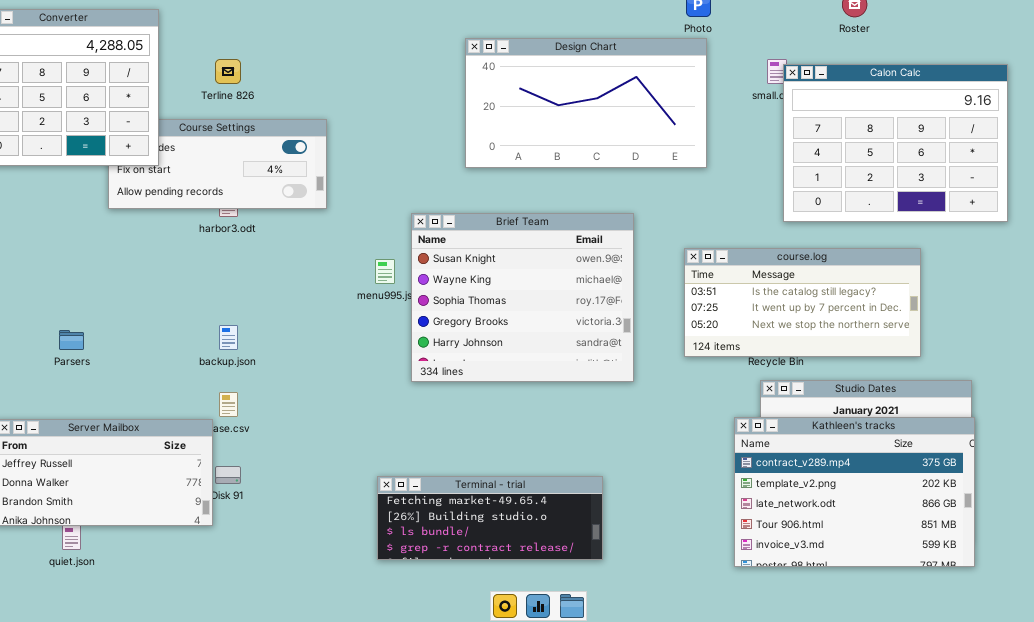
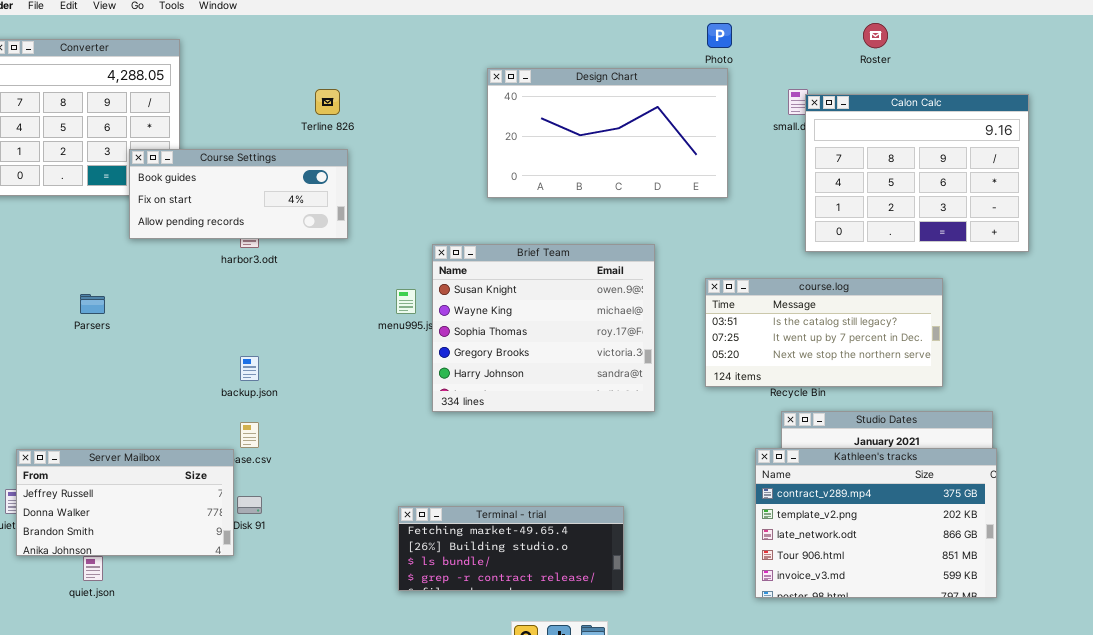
Terline 826: [215,59,241,84] -> [315,89,340,115], moved
Course Settings: [108,119,327,209] -> [129,149,348,239], raised
Parsers: [59,330,84,350] -> [80,294,105,314], moved

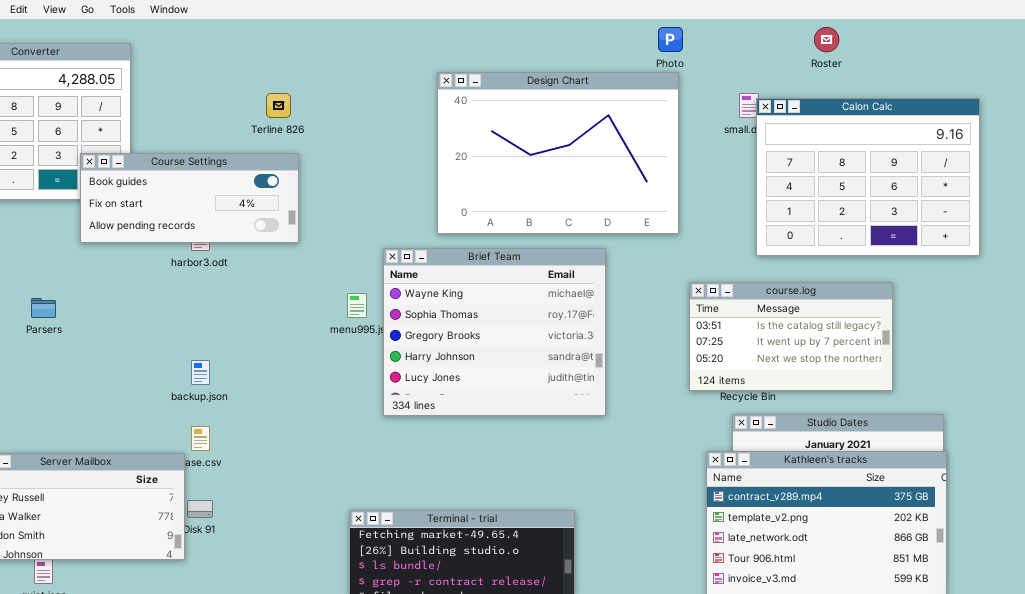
Design Chart: [487,68,728,198] -> [437,72,679,234], resized
Brief Team: [432,244,655,412] -> [383,248,606,416], scrolled down 1 row
course.log: [705,278,943,387] -> [689,282,893,391], resized

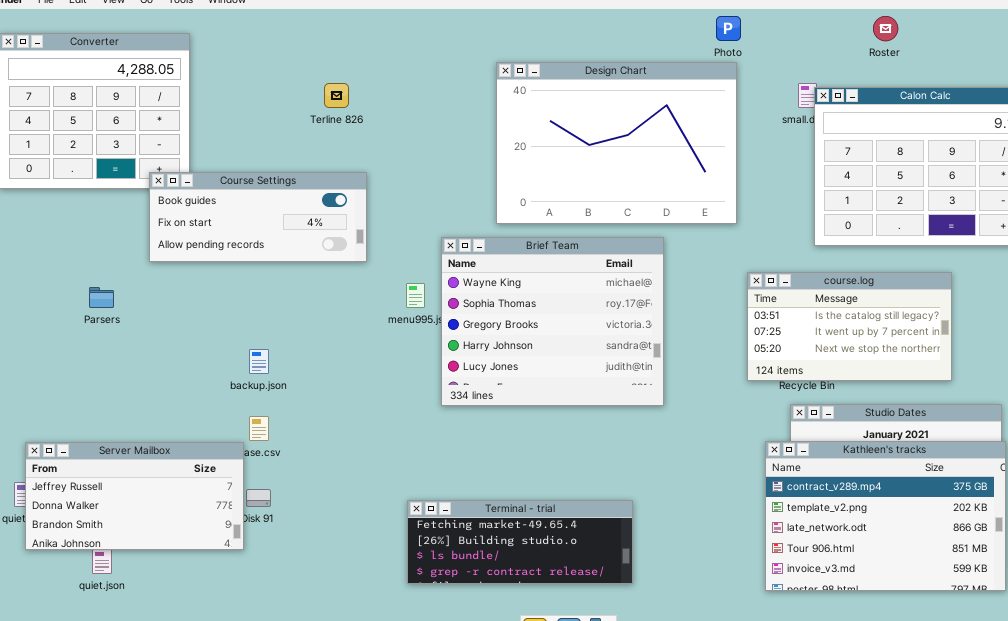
Course Settings: [80,153,299,243] -> [149,172,367,262], moved

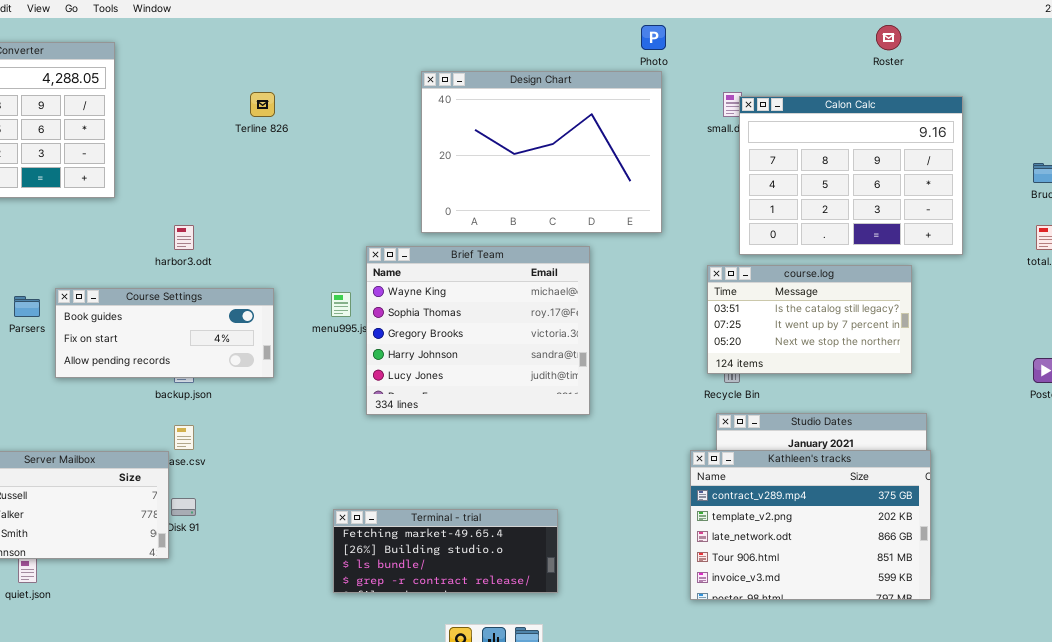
Roster: [873,16,898,41] -> [876,25,901,50], moved
Course Settings: [149,172,367,262] -> [55,288,274,378], moved
course.log: [747,272,952,381] -> [707,265,912,374], moved

